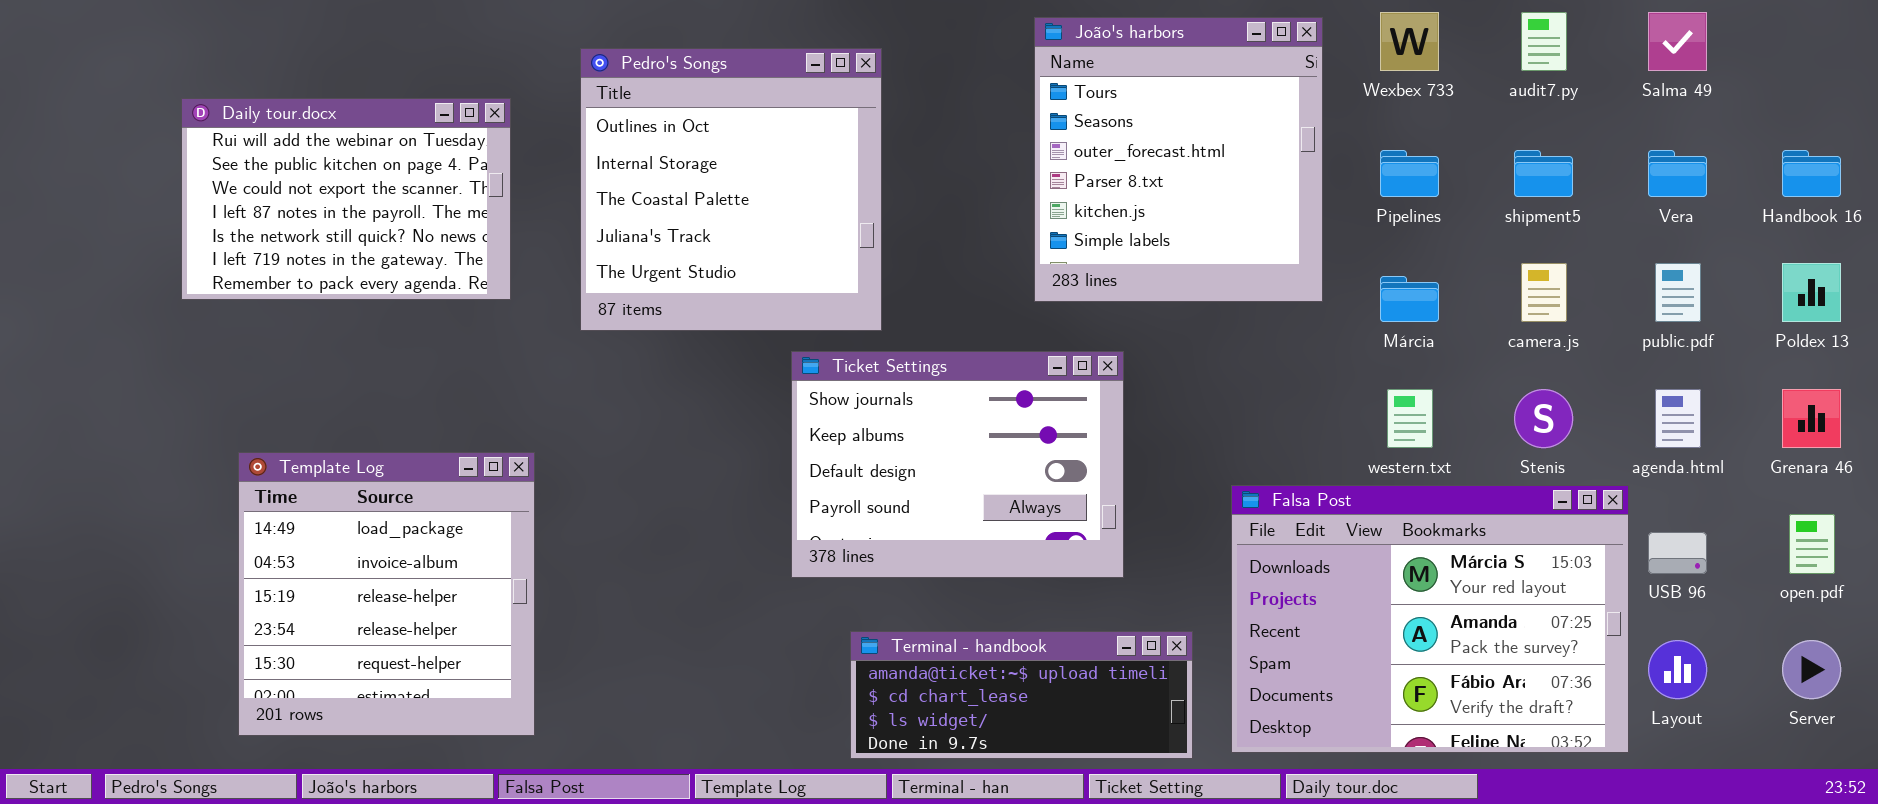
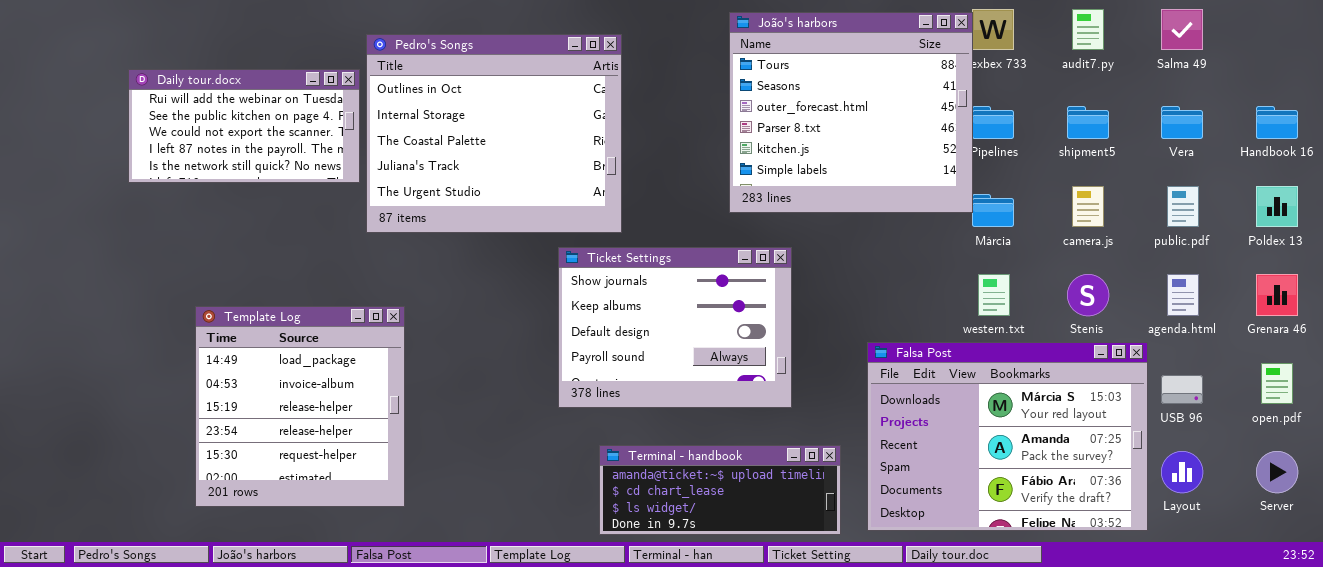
João's harbors: [1034,17,1323,302] -> [729,12,973,213], resized
Pedro's Songs: [580,48,882,331] -> [366,34,622,233], resized
Daily tour.docx: [181,98,511,300] -> [128,69,360,183], resized
Template Log: [238,452,535,736] -> [195,306,405,507], moved

